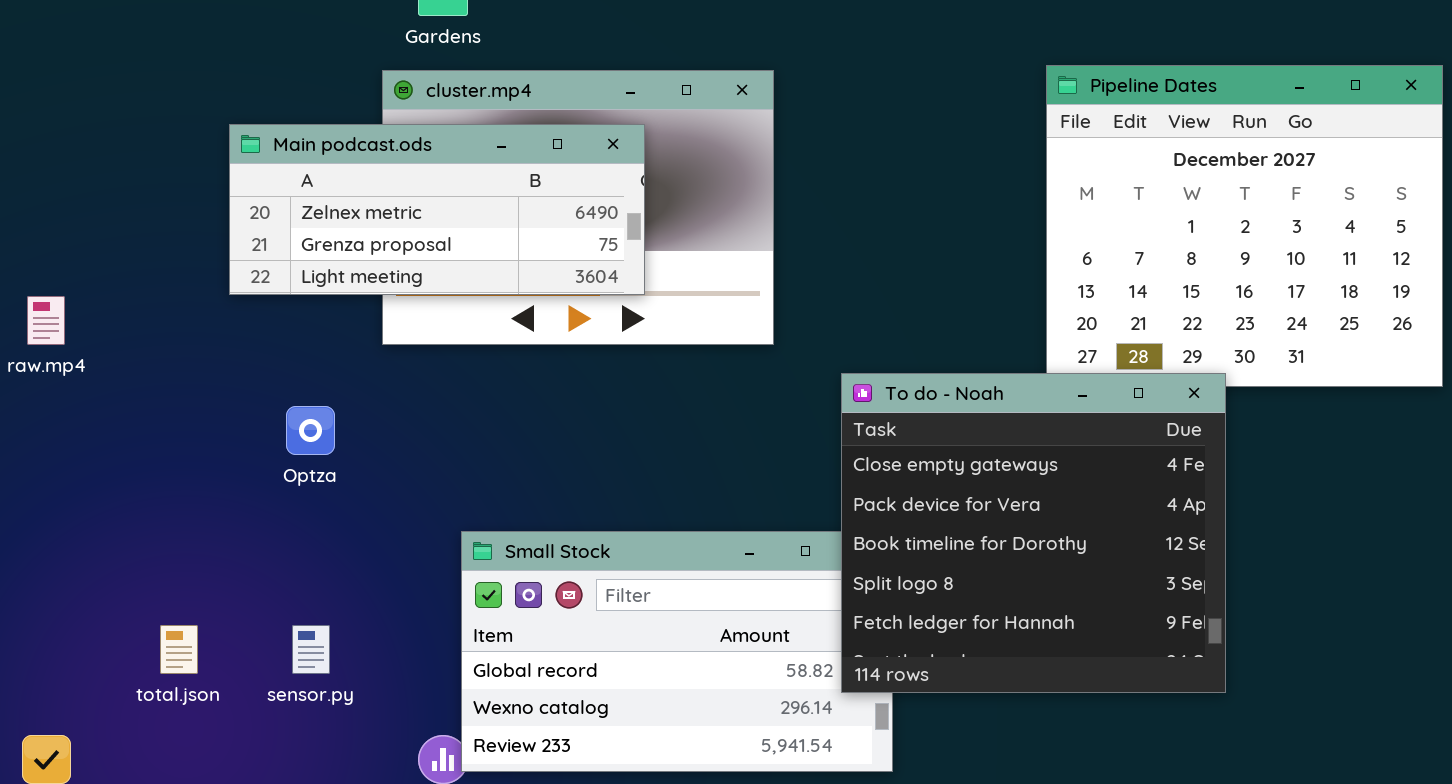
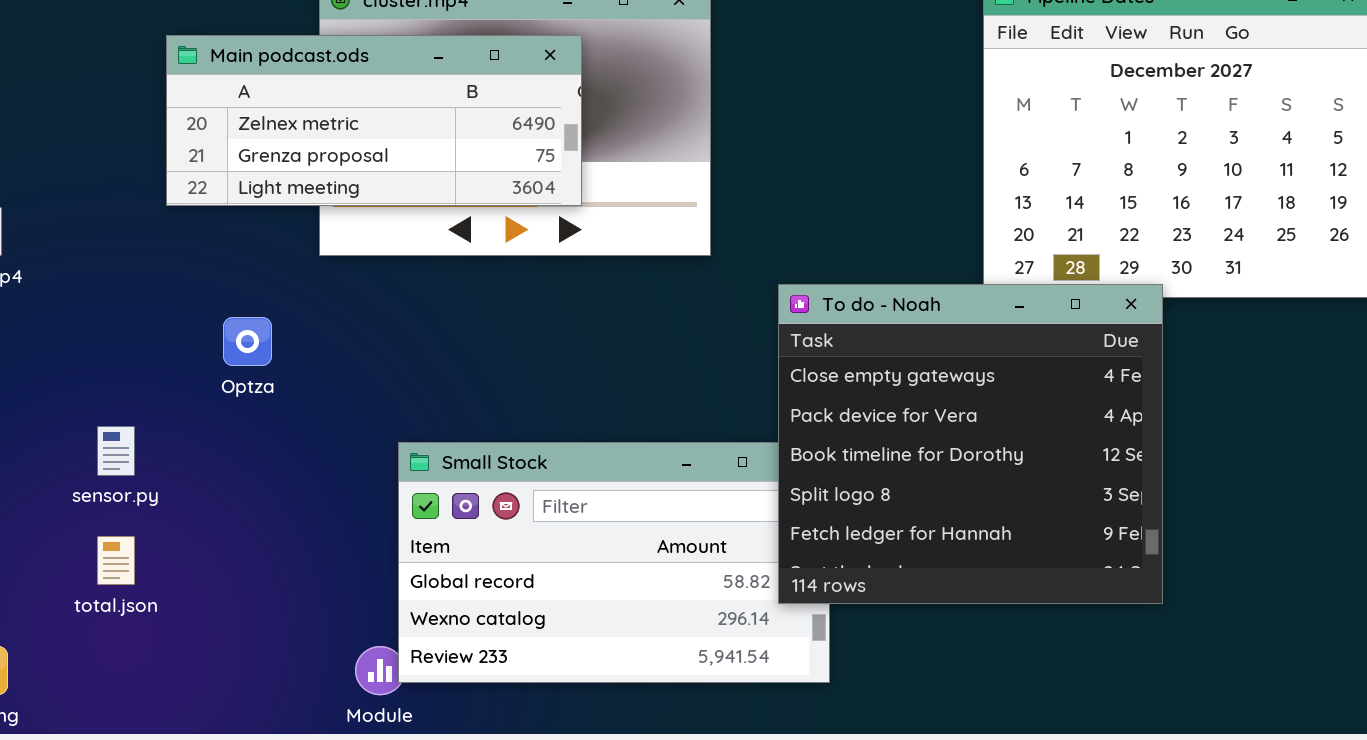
sensor.py: [292,625,330,674] -> [97,426,135,476], moved

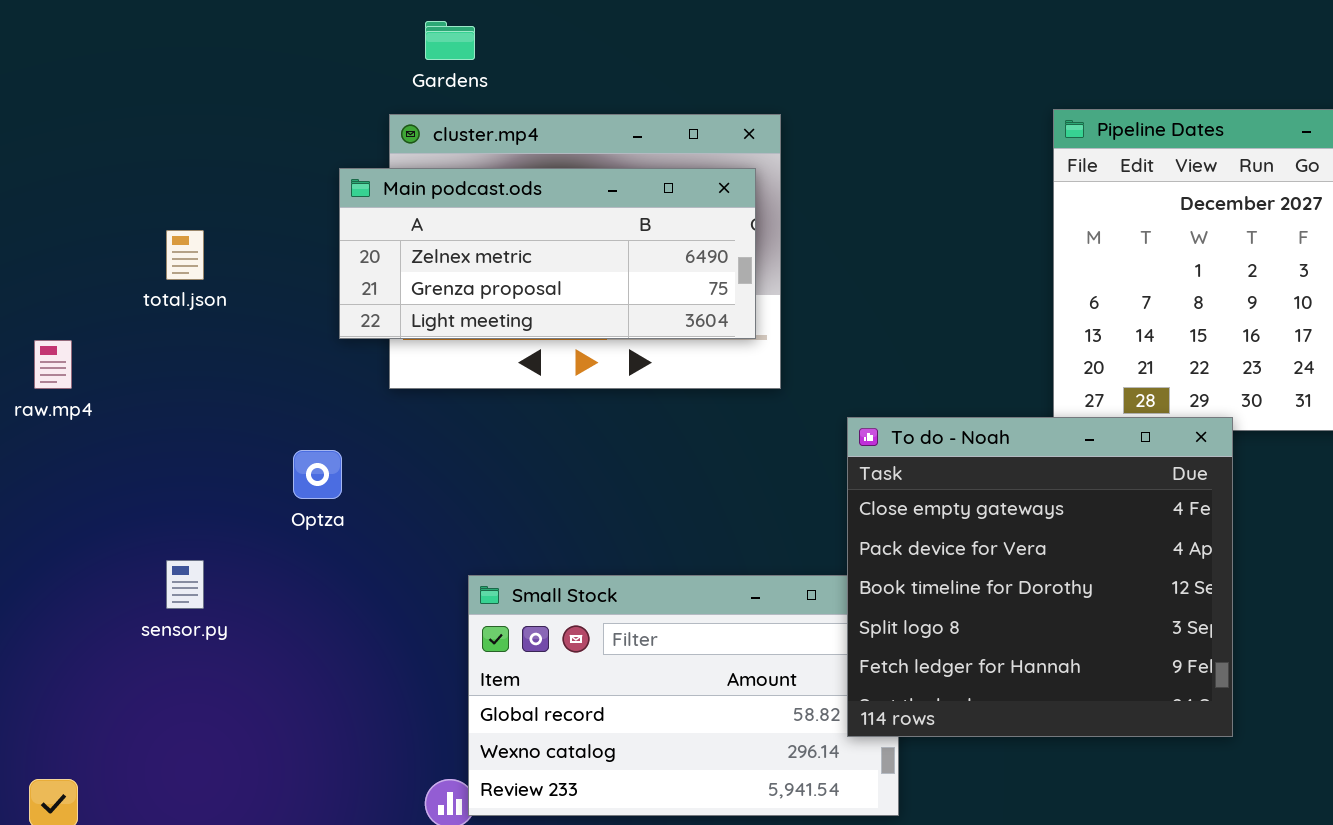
Main podcast.ods: [166,35,582,206] -> [339,168,756,339], moved
total.json: [97,536,135,585] -> [166,230,204,280], moved

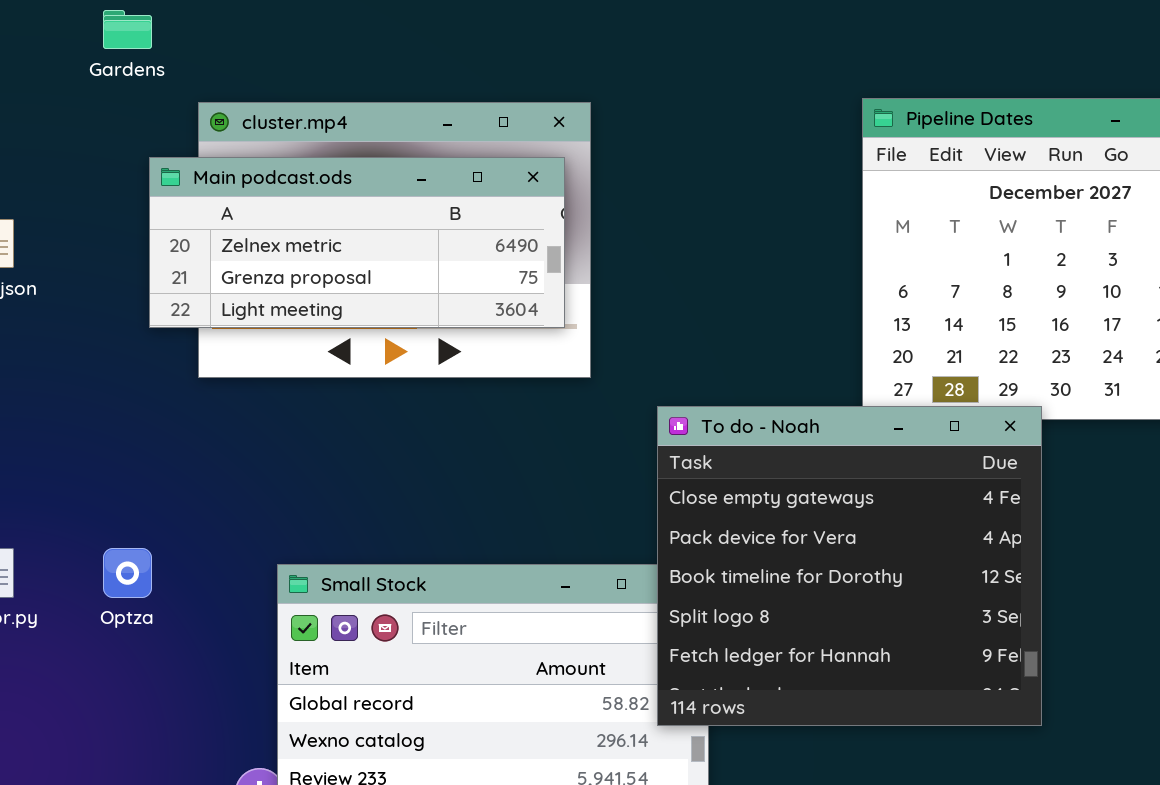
Gardens: [425,21,475,60] -> [103,10,152,49], moved
Optza: [293,450,342,499] -> [103,548,152,598], moved

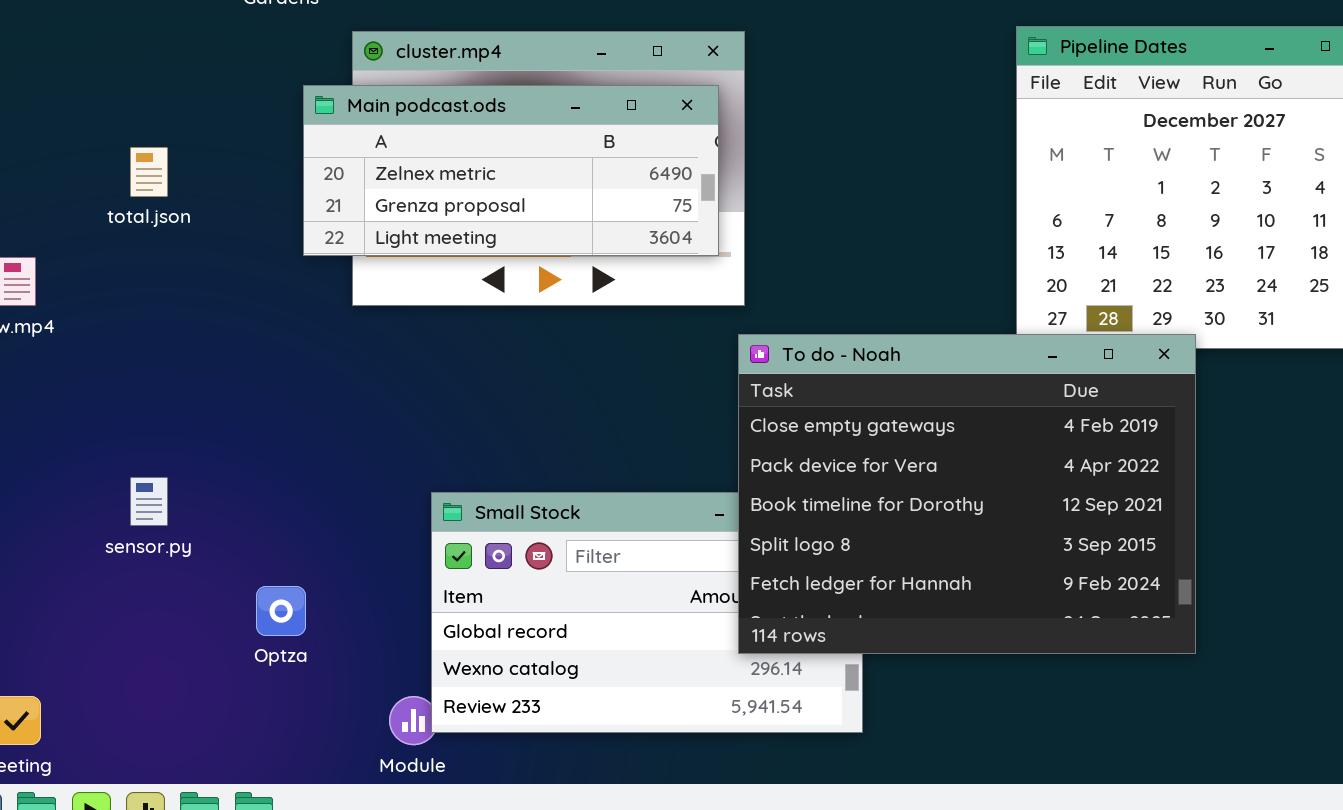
To do - Noah: [657,406,1042,726] -> [738,334,1196,654], resized
Optza: [103,548,152,598] -> [256,586,306,636], moved

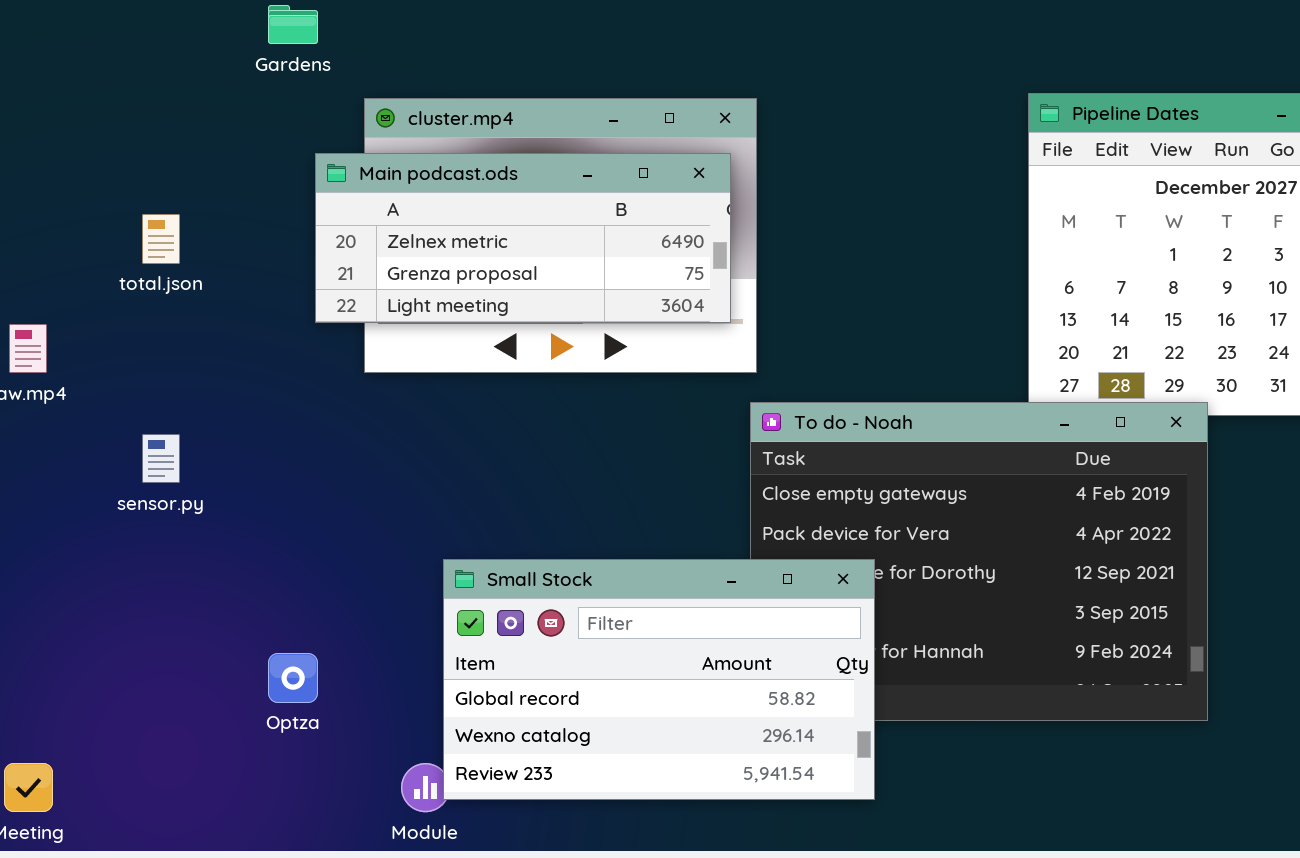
sensor.py: [130,477,168,526] -> [142,434,180,483], moved
Small Stock: [431,492,863,733] -> [443,559,875,800], raised

